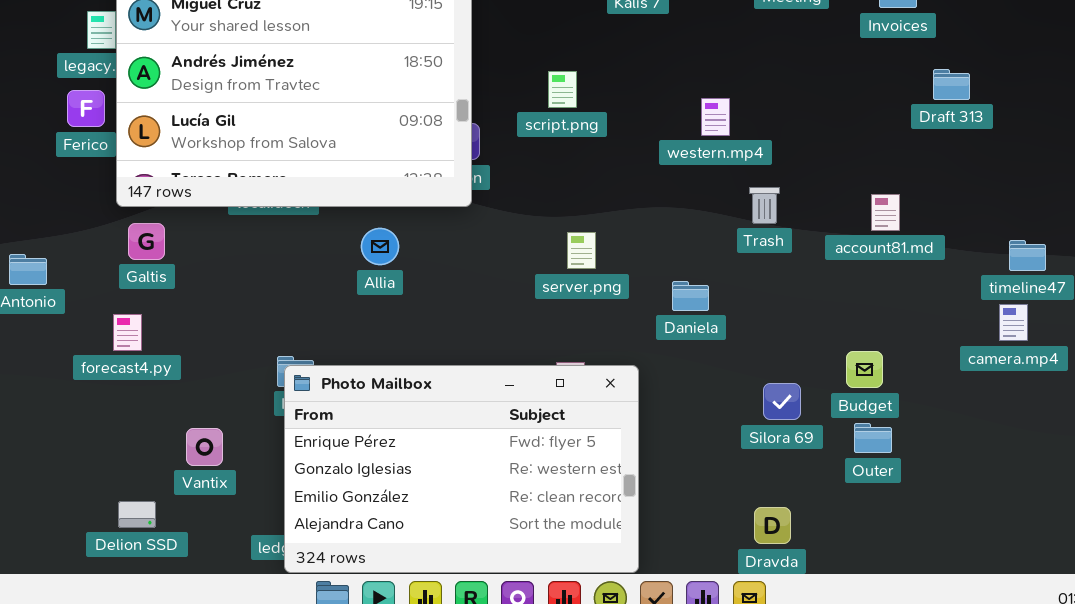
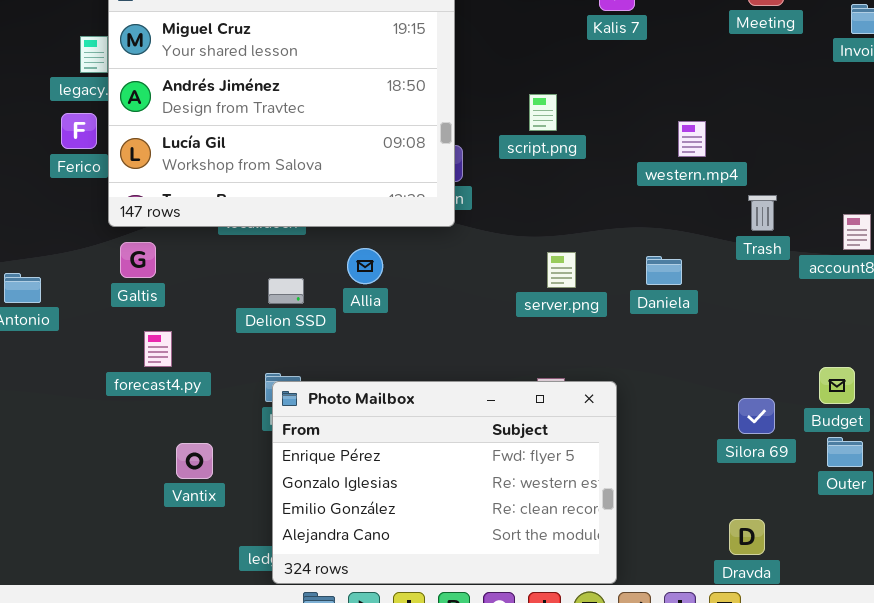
Trash: [749,187,780,224] -> [748,195,777,231], moved
Daniela: [672,281,709,311] -> [646,256,682,285], moved
forecast4.py: [113,314,142,351] -> [144,331,172,367], moved
Delion SSD: [118,501,156,528] -> [268,278,304,304], moved

